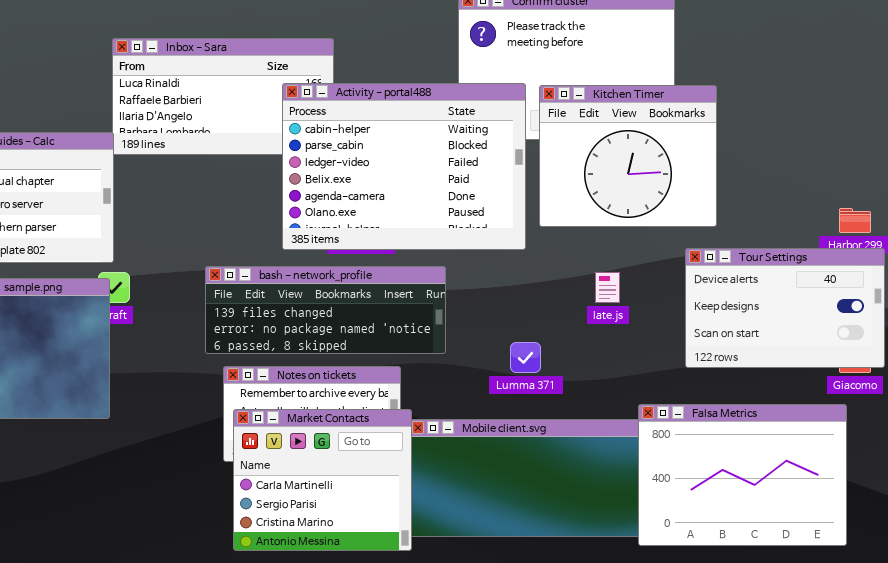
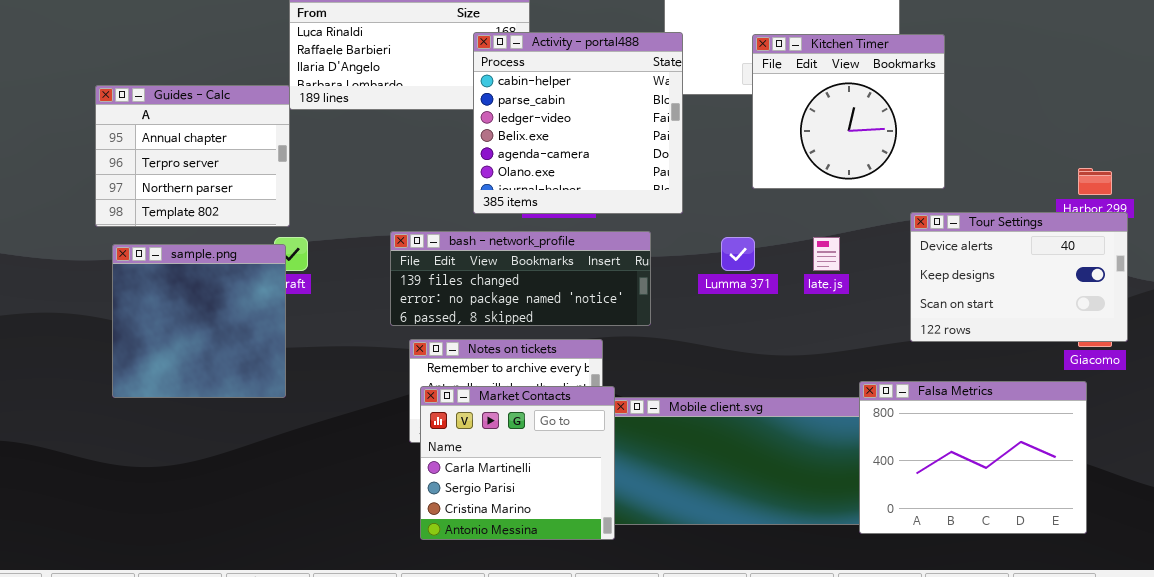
Activity - portal488: [282,83,526,250] -> [473,32,683,214], resized
Lumma 371: [510,342,541,373] -> [721,237,755,271], moved

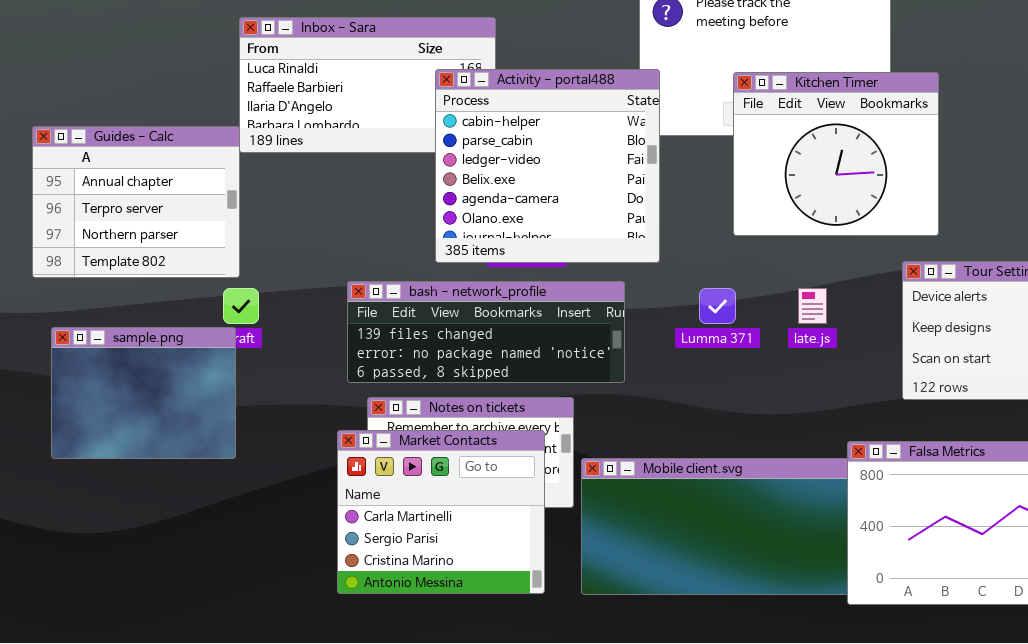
sample.png: [112,244,286,398] -> [51,327,236,459], resized
Market Contacts: [420,386,615,540] -> [337,430,545,594], moved

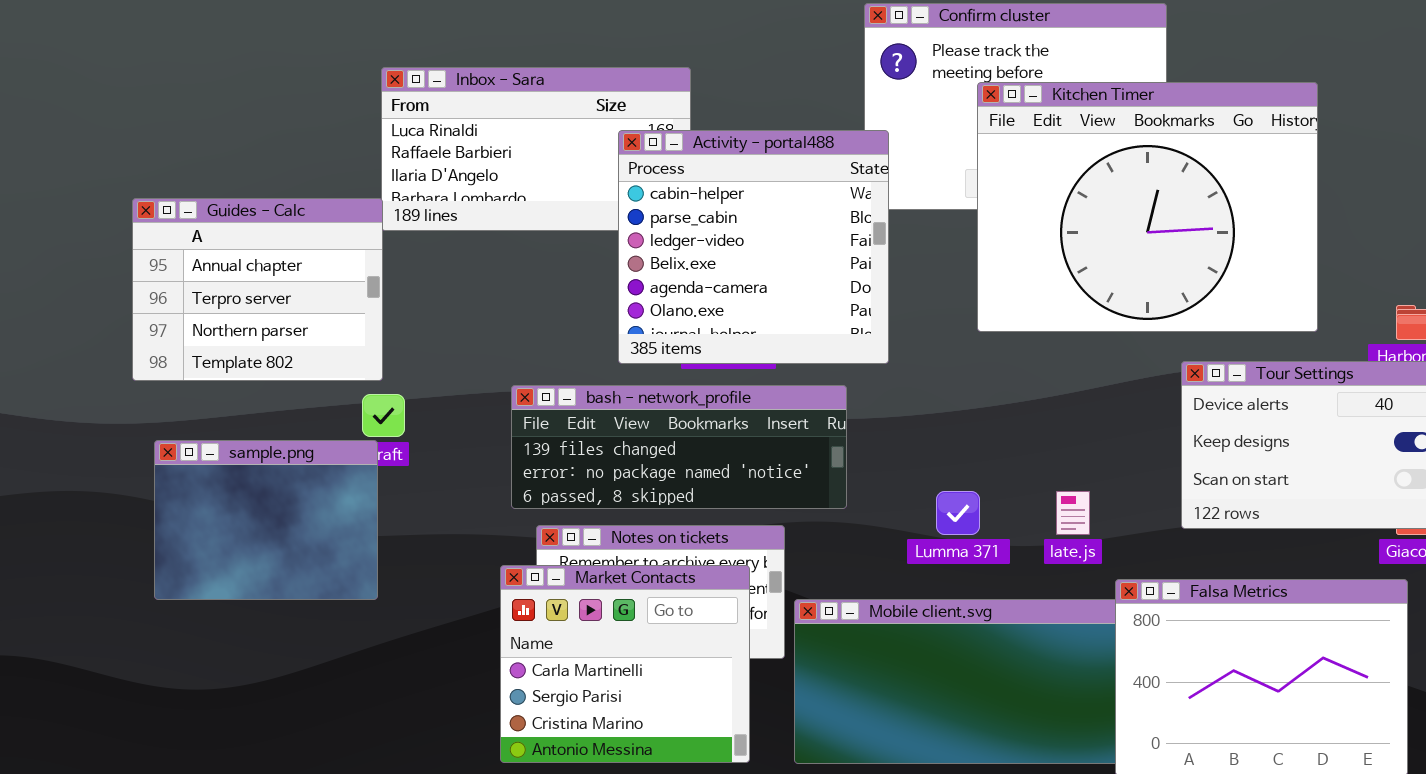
Kitchen Timer: [733,72,939,236] -> [977,82,1318,332], resized
Lumma 371: [699,288,736,324] -> [936,491,980,535], moved
late.js: [798,288,827,324] -> [1056,491,1090,535], moved

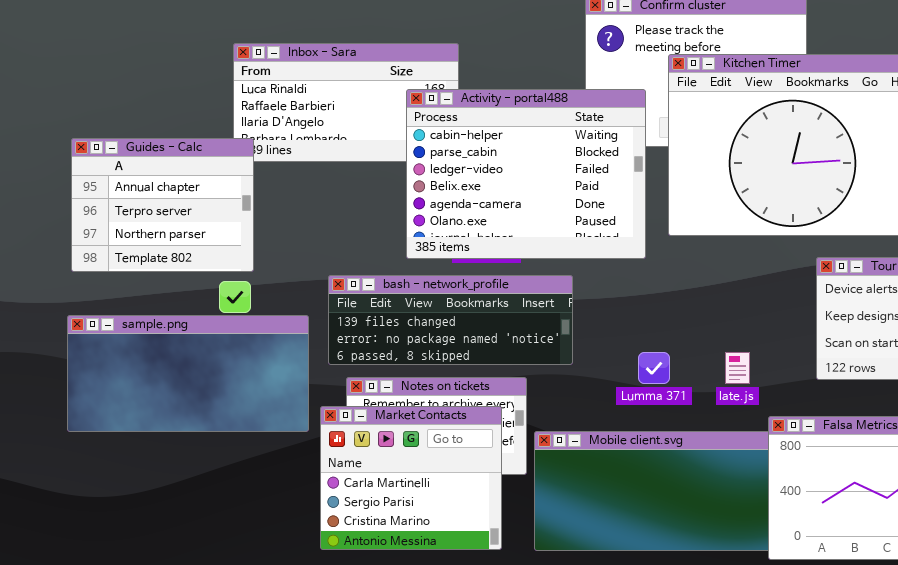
Activity - portal488: [618,130,889,364] -> [406,89,646,259], resized
Guides - Calc: [132,198,383,381] -> [71,138,254,272], moved
sample.png: [154,440,378,600] -> [67,315,309,432], resized

